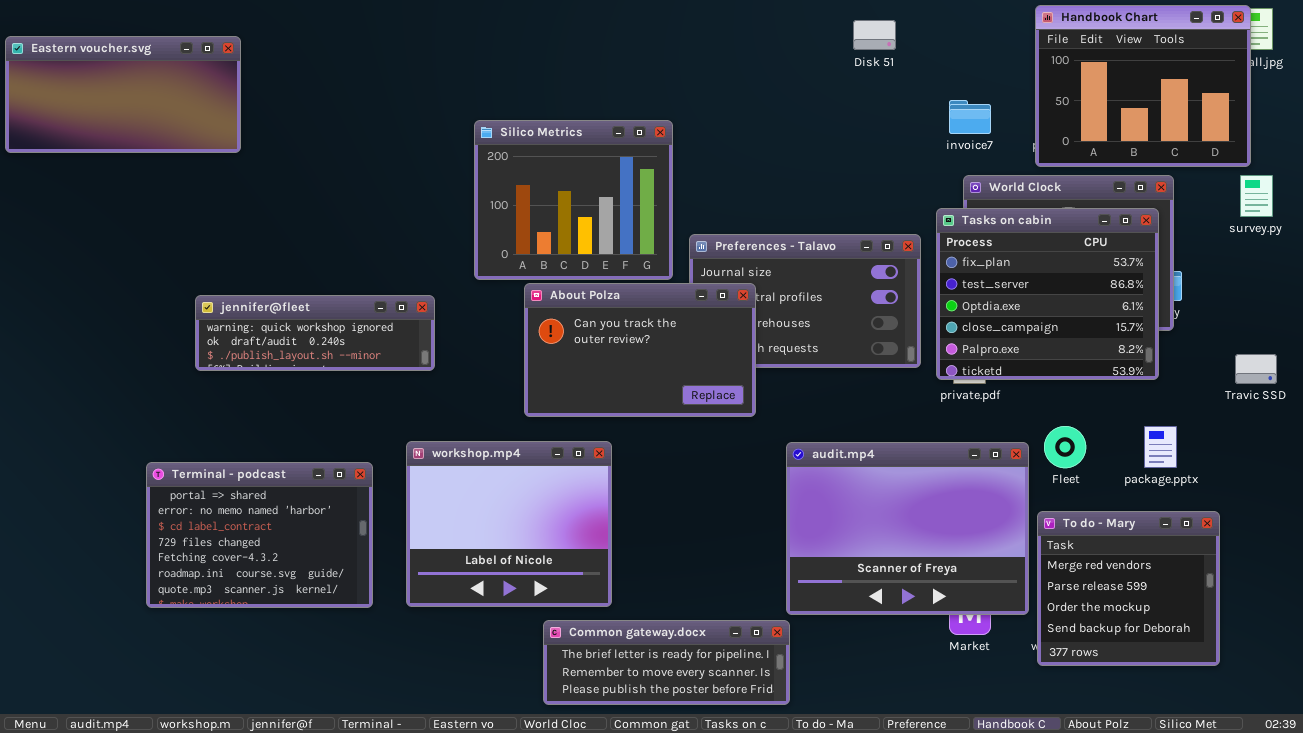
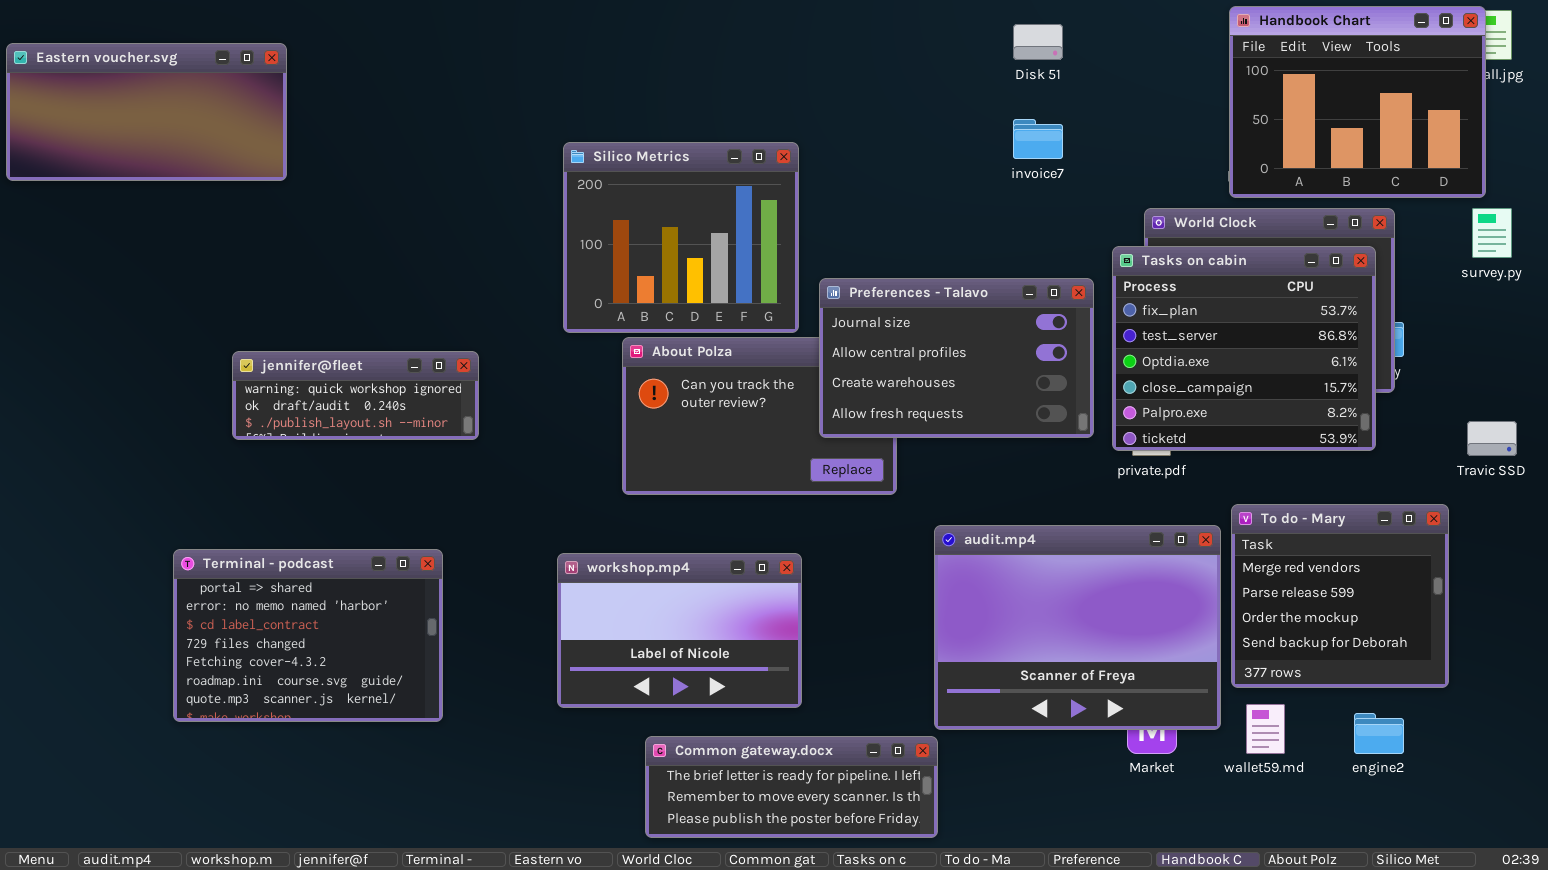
invoice7: [949,100,991,134] -> [1013,119,1063,159], moved
Preferences - Talavo: [689,234,921,368] -> [819,278,1094,438], raised
jennifer@fleet: [195,295,435,371] -> [232,351,479,440], resized
workshop.mp4: [406,441,612,607] -> [557,553,802,708], moved, resized
To do - Mary: [1037,511,1220,666] -> [1231,504,1449,688], moved

